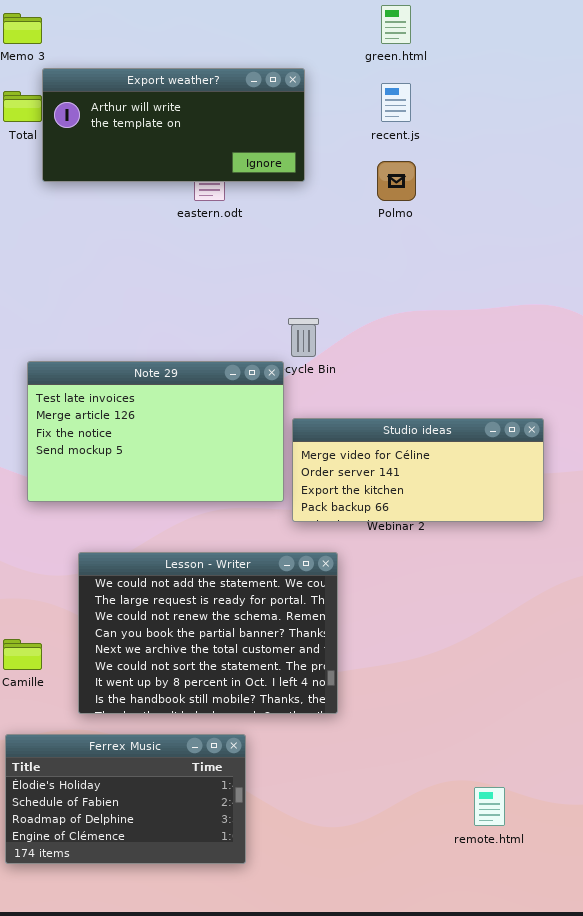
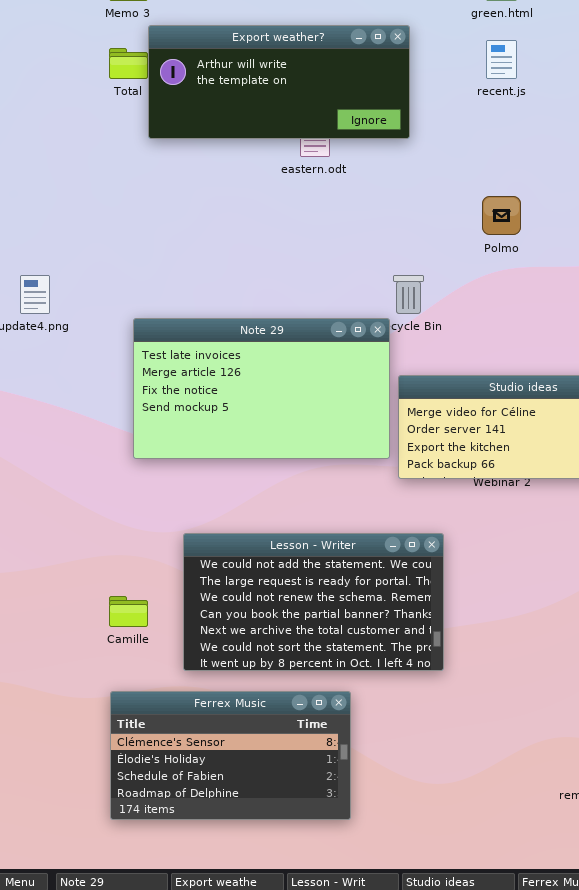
Polmo: [377,161,416,201] -> [482,196,521,235], moved
Lesson - Writer: [78,552,338,714] -> [183,533,444,671], resized
Ferrex Music: [5,734,246,864] -> [110,691,351,820], scrolled up 1 row

